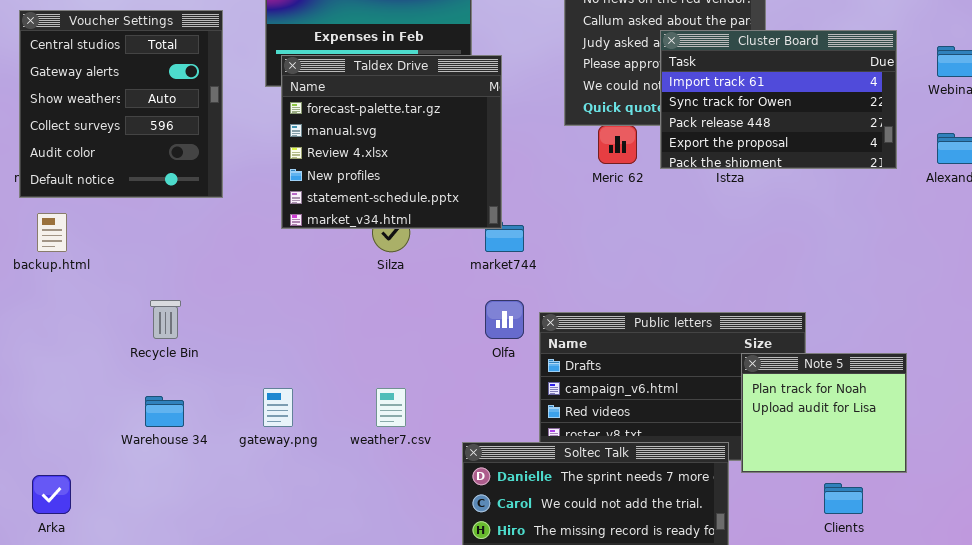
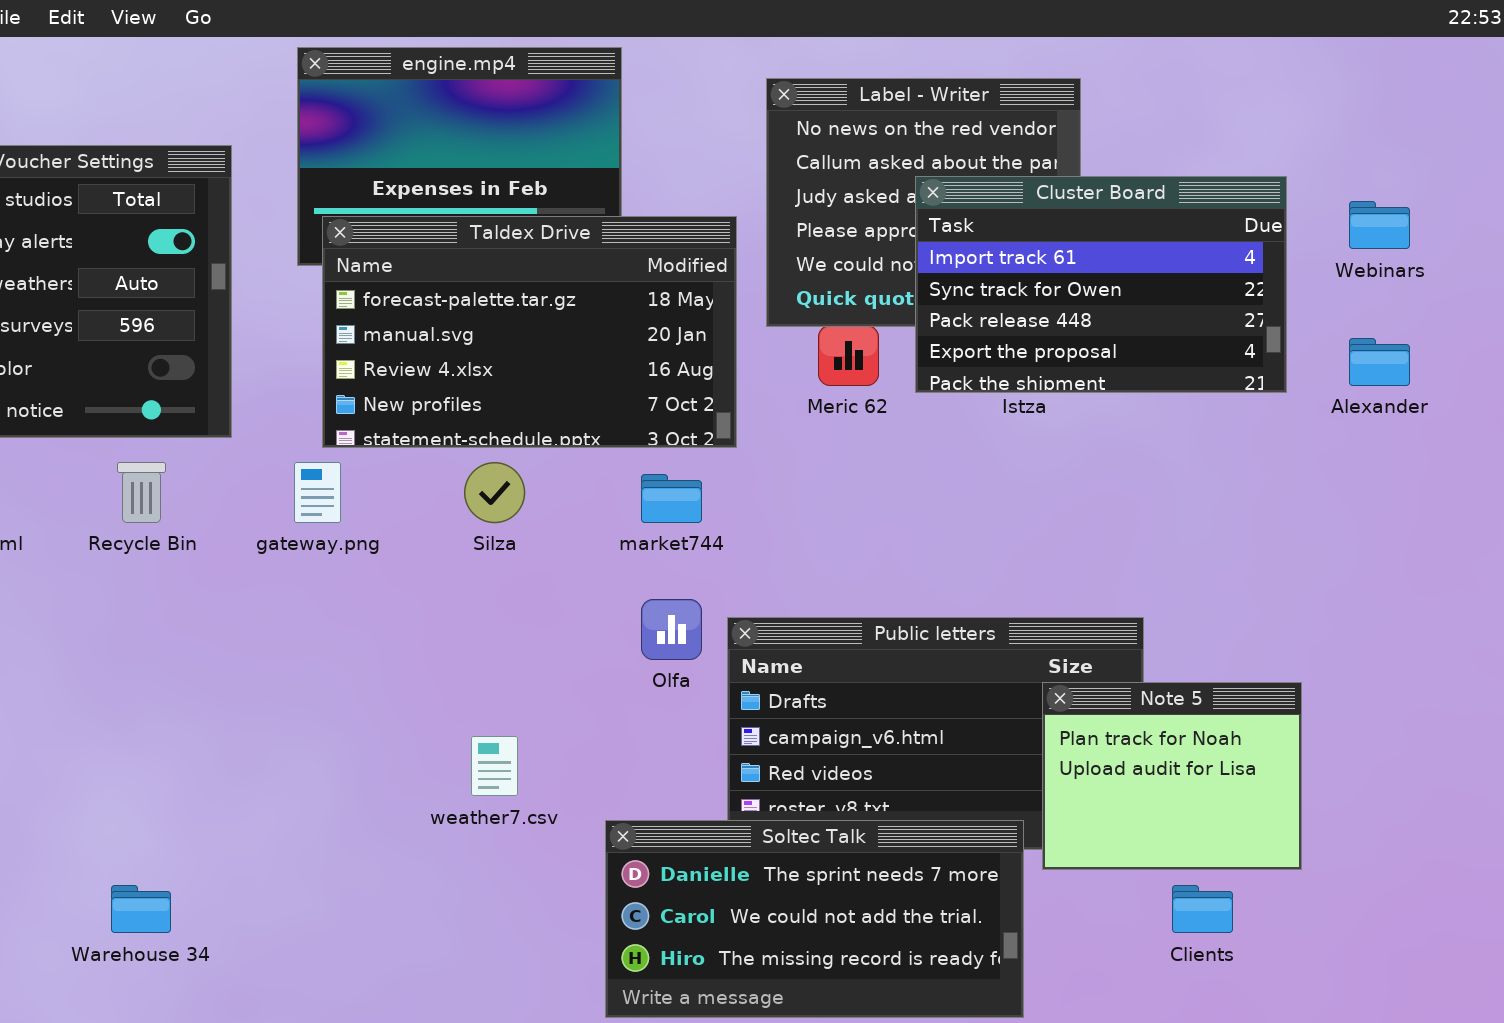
Taldex Drive: [281,55,502,229] -> [322,216,737,448], resized
Recycle Bin: [150,300,181,339] -> [117,462,166,523], moved
gateway.png: [263,388,293,427] -> [294,462,341,523], moved
Warehouse 34: [145,396,184,427] -> [111,885,171,933], moved

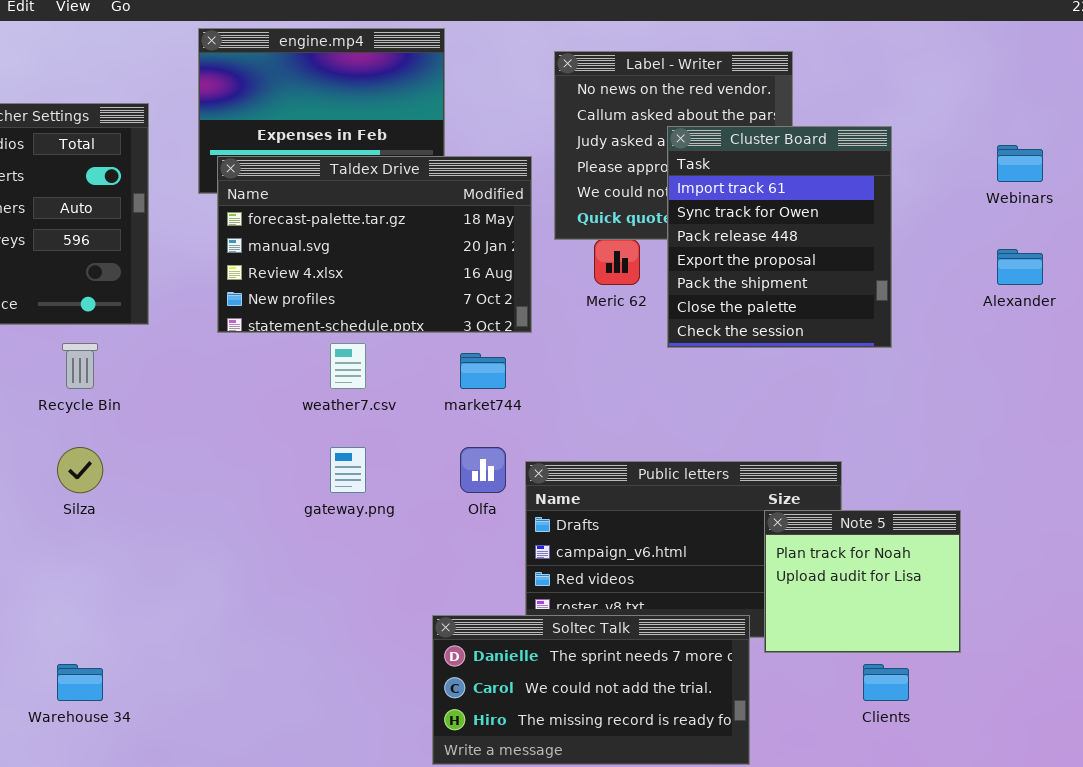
Cluster Board: [915,176,1287,393] -> [667,126,892,348], resized
gateway.png: [294,462,341,523] -> [330,447,366,493], moved
Silza: [464,462,525,523] -> [57,447,103,493], moved
weather7.csv: [471,736,518,796] -> [330,343,366,389], moved

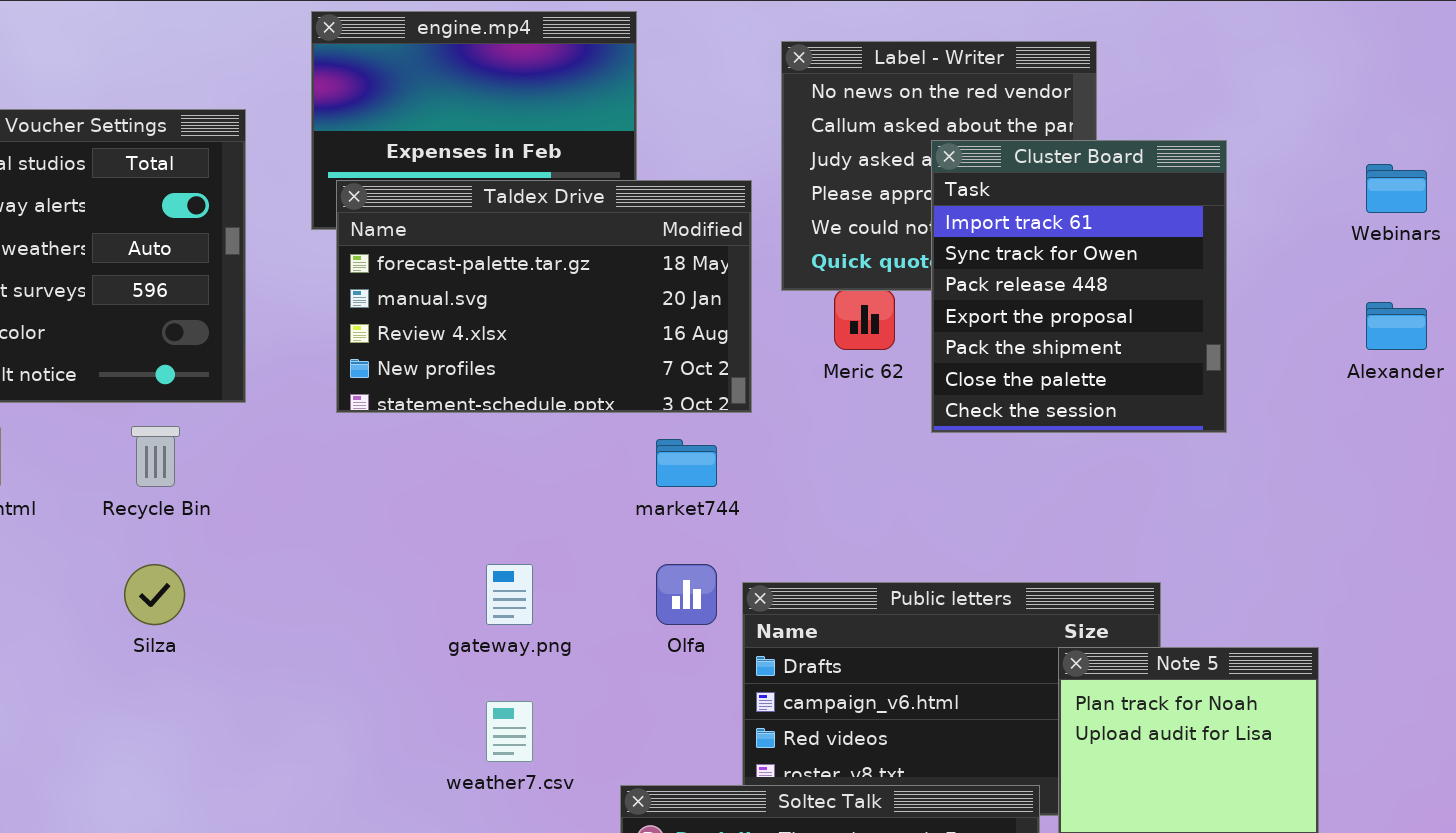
weather7.csv: [330,343,366,389] -> [486,701,533,762], moved

